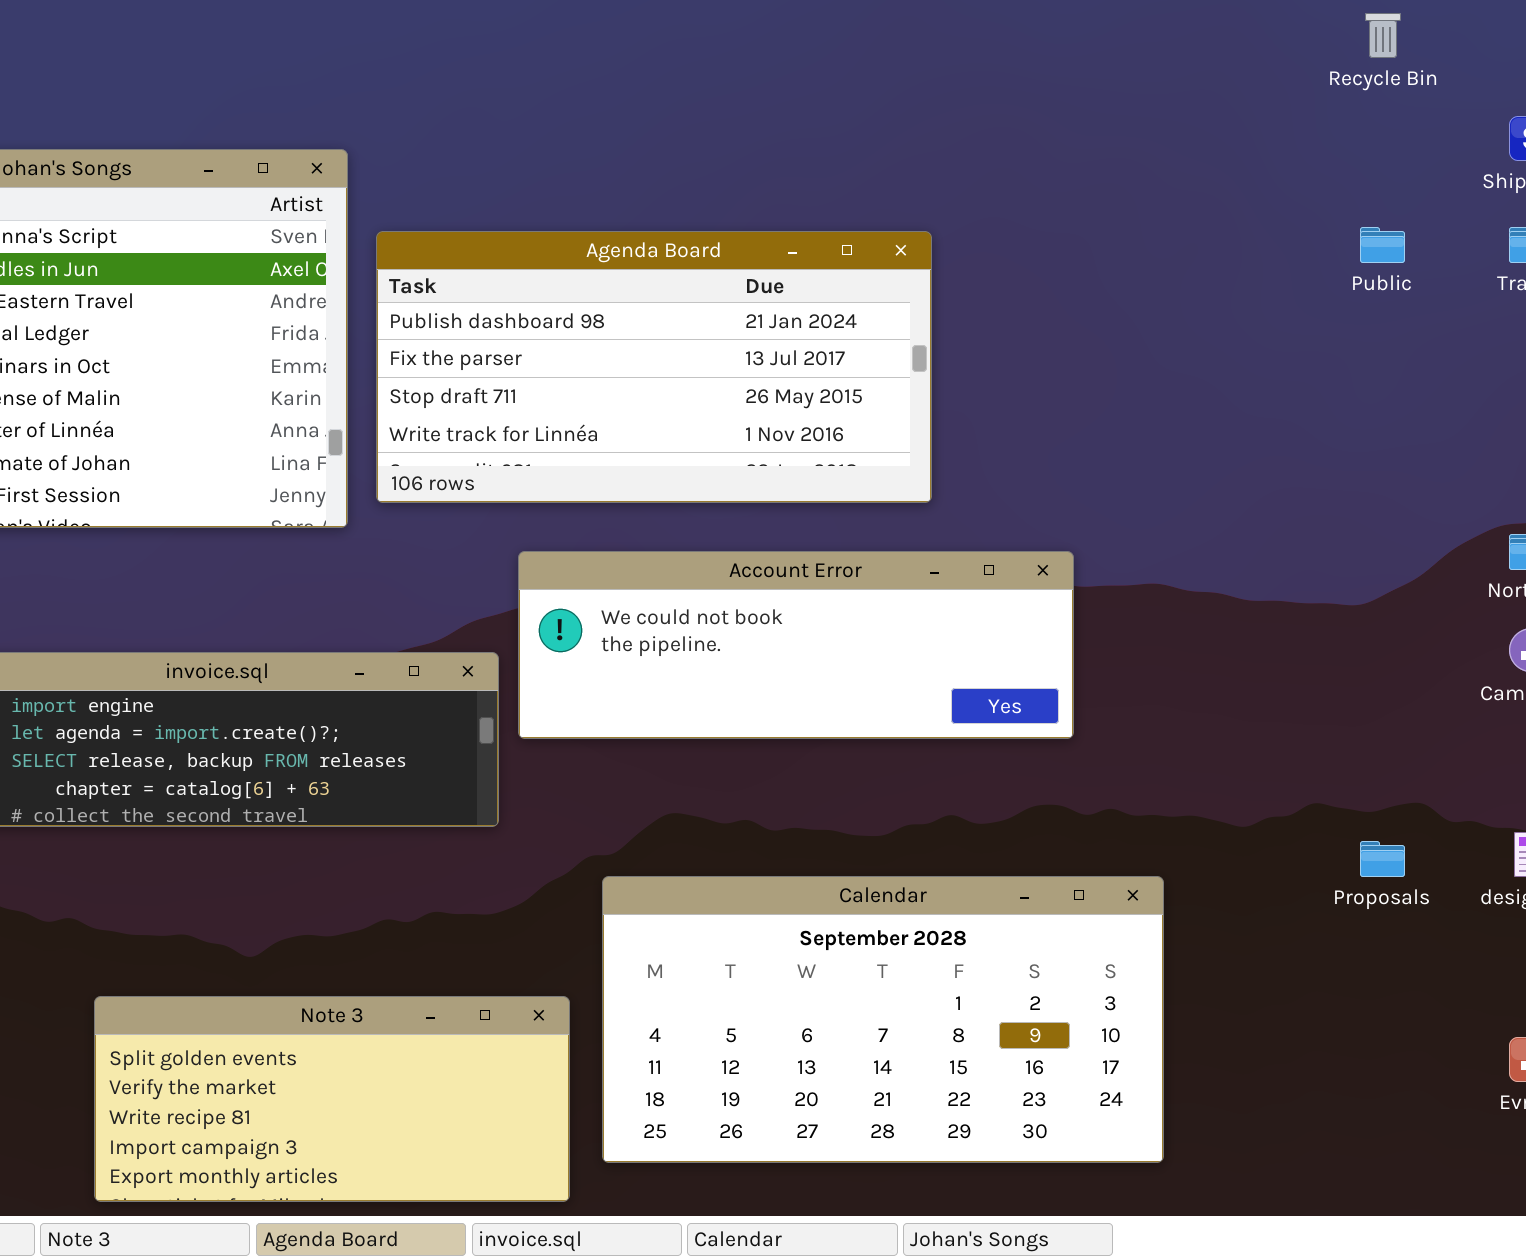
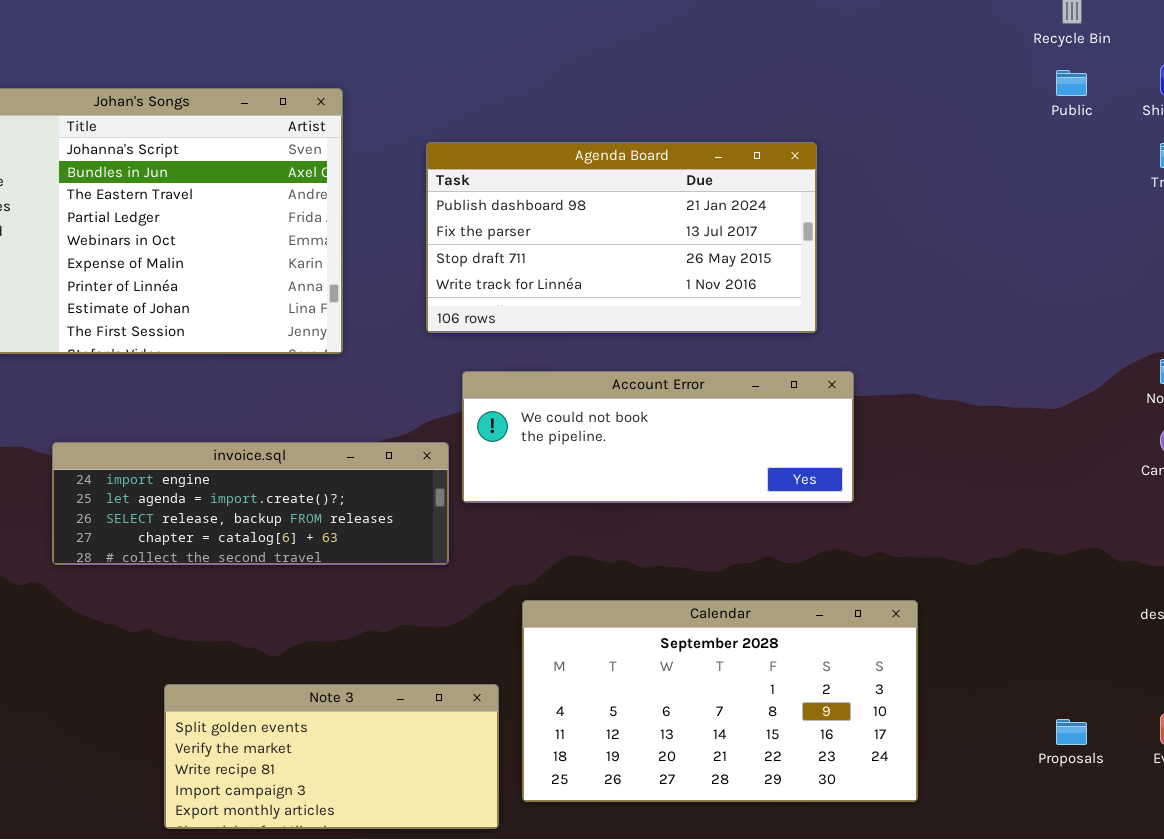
Public: [1360,227,1405,263] -> [1056,70,1087,96], moved
Agenda Board: [376,231,932,503] -> [426,142,817,333], moved
Proposals: [1360,841,1405,877] -> [1056,719,1087,745], moved

